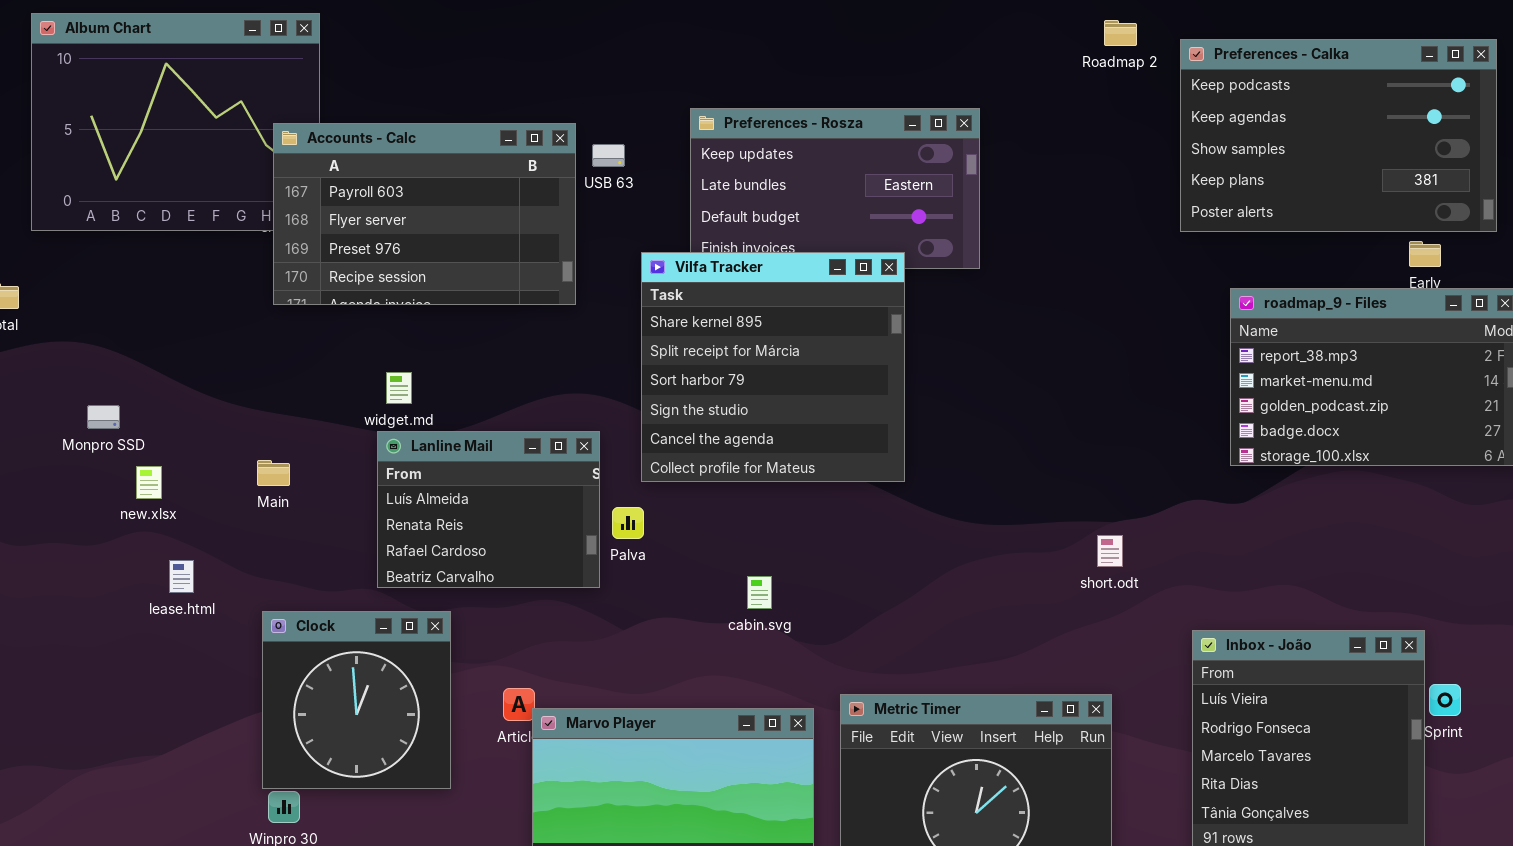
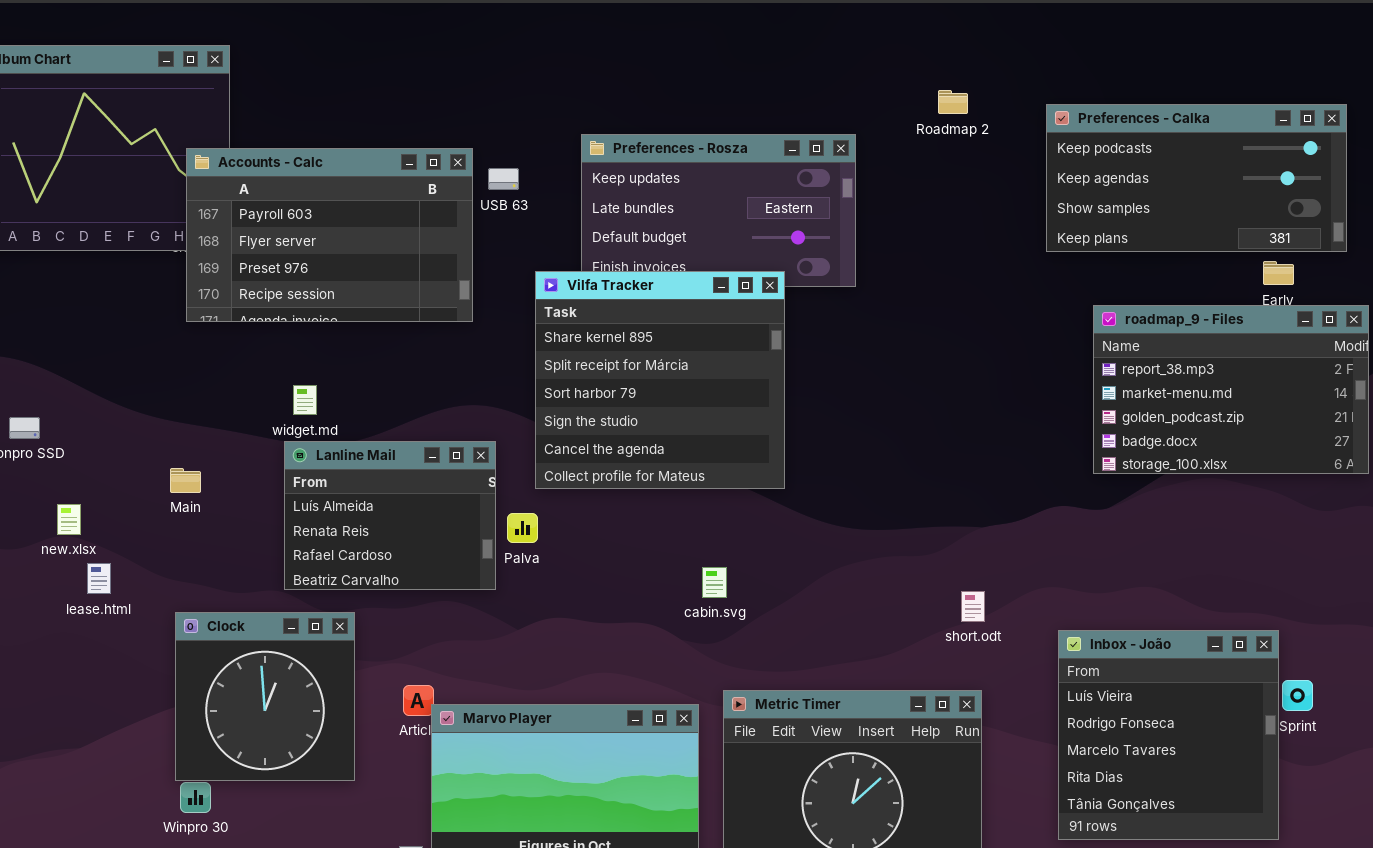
Roadmap 2: [1104,20,1137,46] -> [938,90,968,114], moved
Preferences - Calka: [1180,39,1497,232] -> [1046,104,1347,252], resized
new.xlsx: [136,466,162,499] -> [57,504,81,535], moved
short.odt: [1097,535,1123,567] -> [961,591,985,622], moved
cabin.svg: [747,576,772,609] -> [702,567,727,598], moved

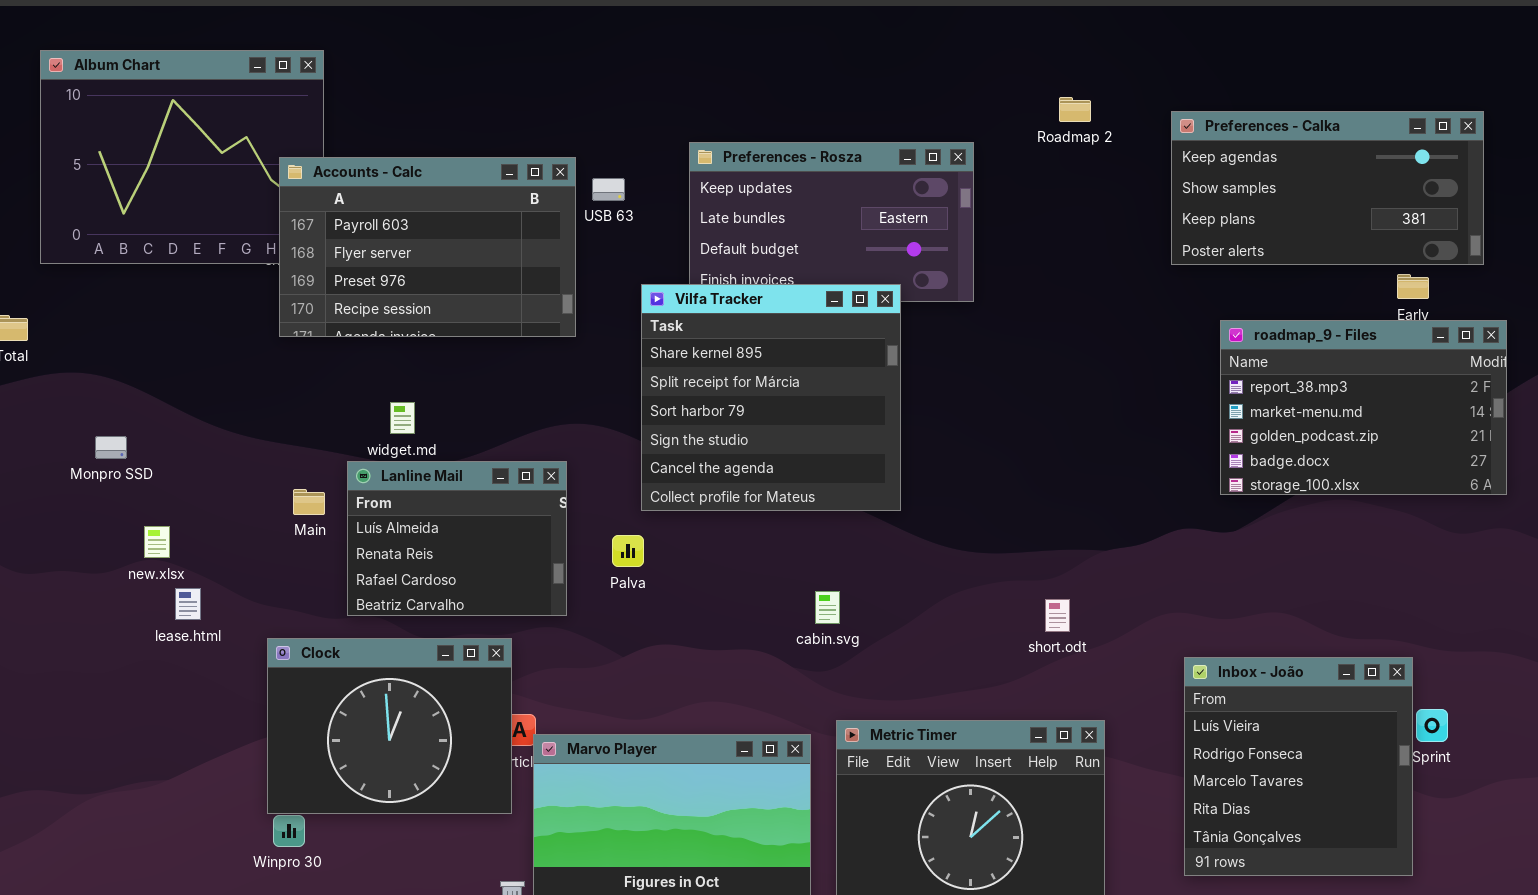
Preferences - Calka: [1046,104,1347,252] -> [1171,111,1484,265], scrolled down 1 row
Lanline Mail: [284,441,496,590] -> [347,461,567,616], moved
Main: [170,468,201,493] -> [293,489,325,515], moved
short.odt: [961,591,985,622] -> [1045,599,1070,632], moved
Clock: [175,612,355,781] -> [267,638,512,814], resized

